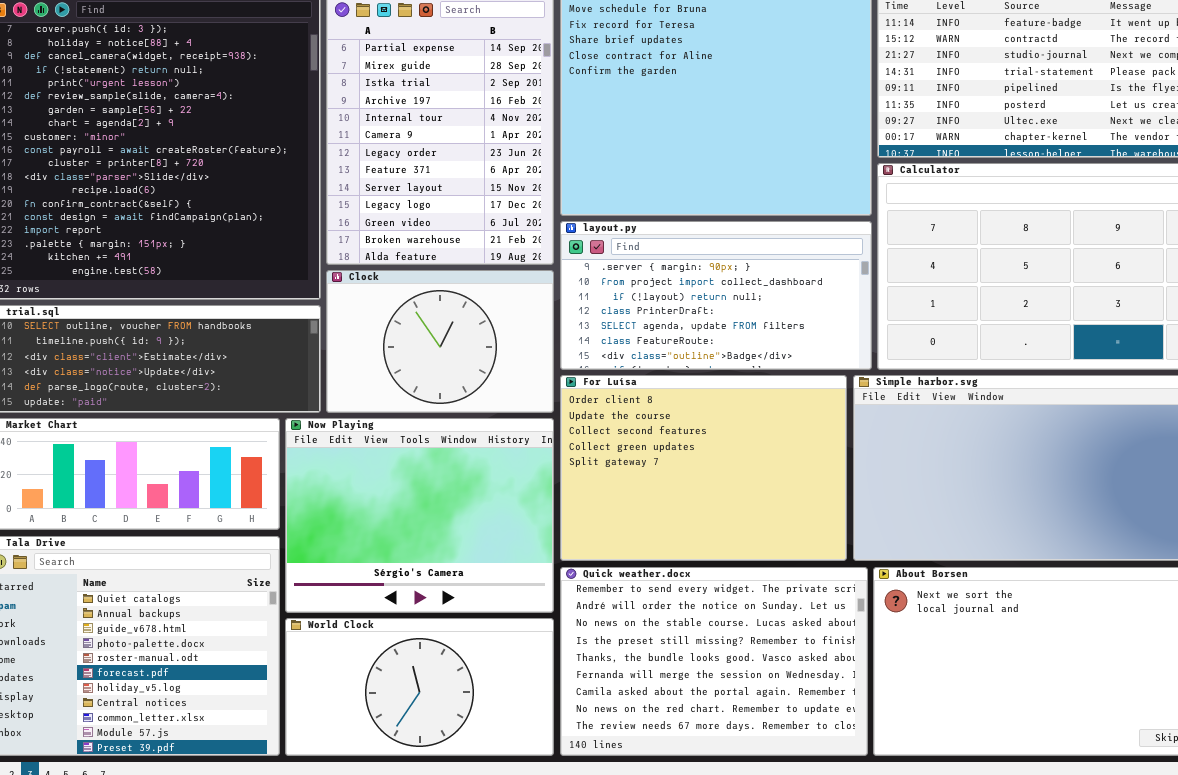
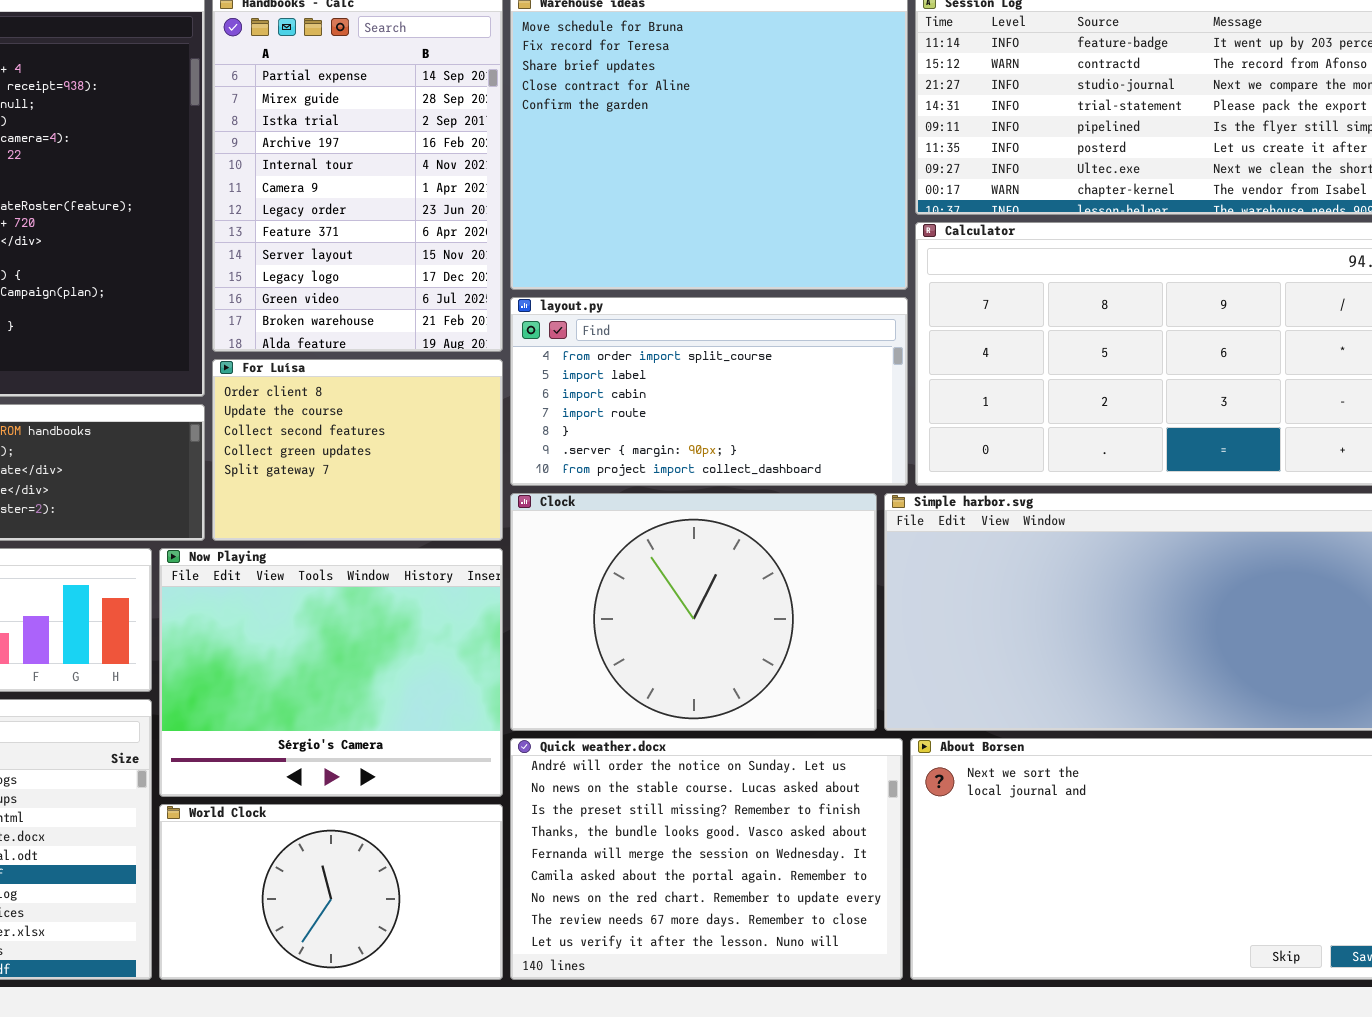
layout.py: [560,221,872,370] -> [510,297,908,486], scrolled up 5 rows
Clock: [326,270,554,413] -> [510,493,877,731], moved, resized
For Luísa: [560,375,847,561] -> [212,359,503,541], moved, resized
Quick weather.docx: [560,567,868,756] -> [510,738,903,980], scrolled down 1 row

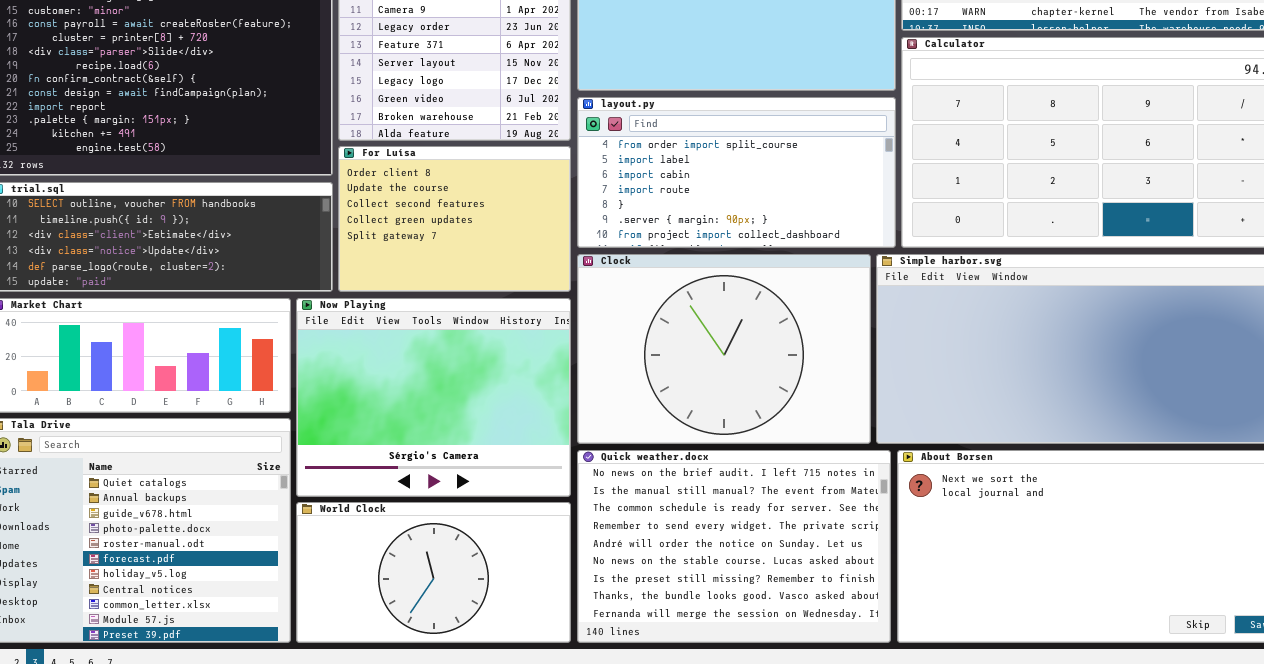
Quick weather.docx: [510,738,903,980] -> [577,450,891,643], scrolled up 4 rows

